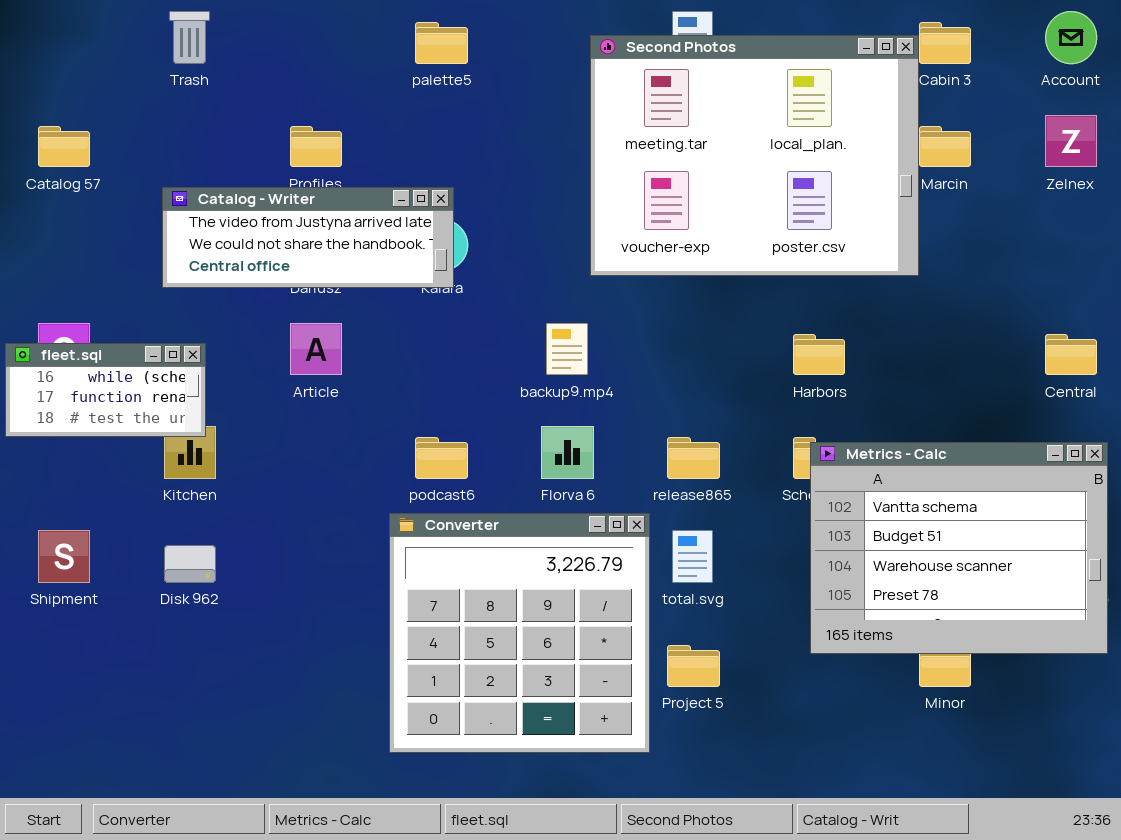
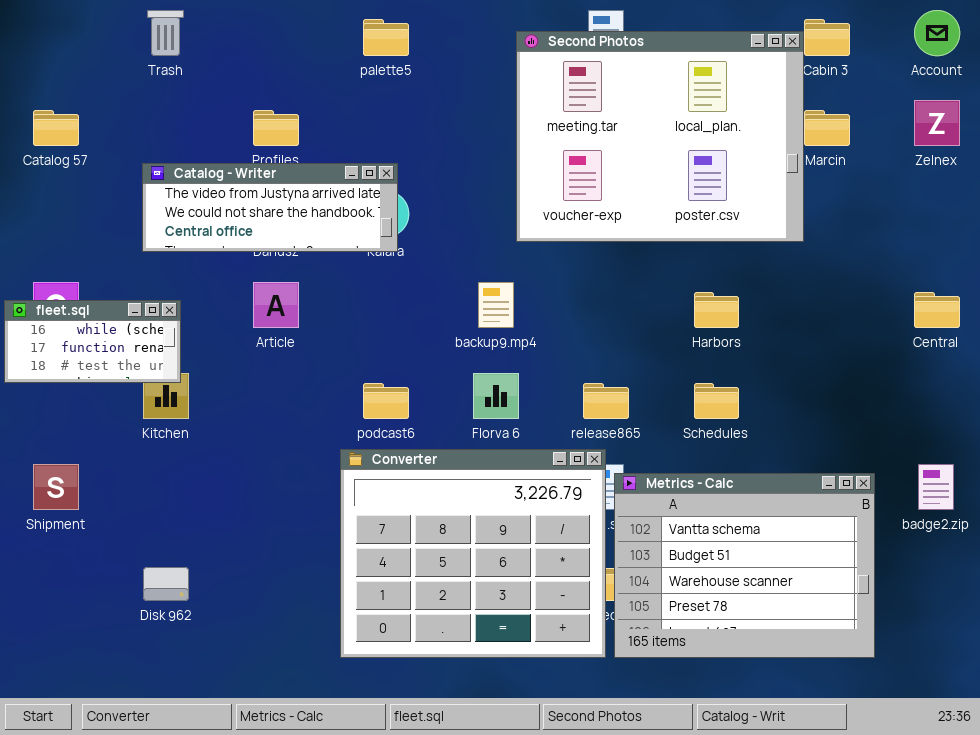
Metrics - Calc: [810,442,1108,654] -> [614,473,875,658], moved
Converter: [389,513,650,753] -> [340,449,606,658], resized
Disk 962: [164,545,216,583] -> [143,567,189,601], moved

